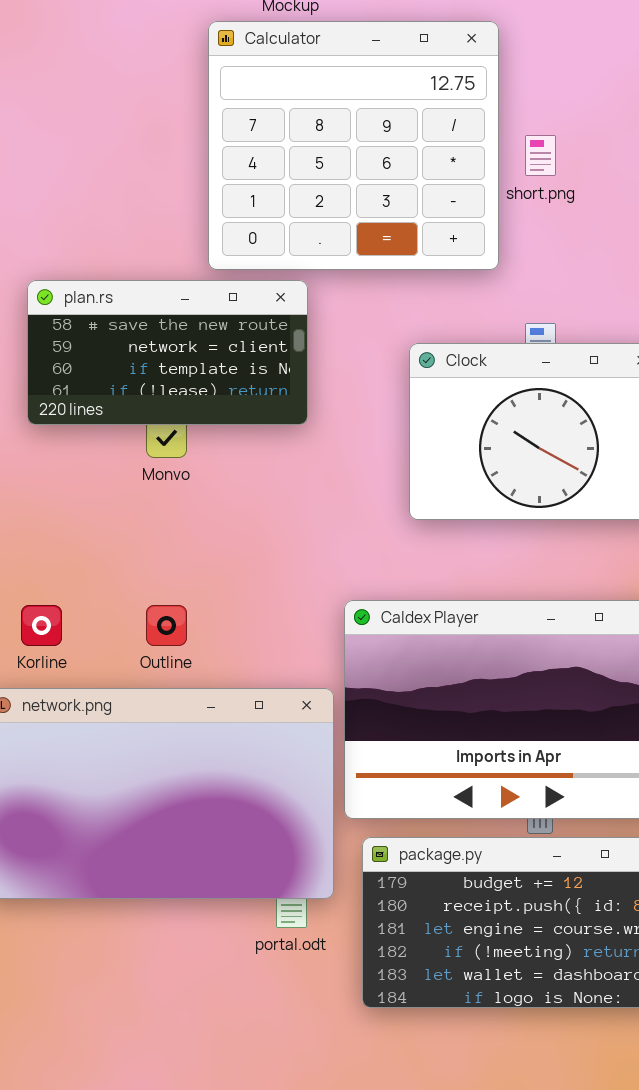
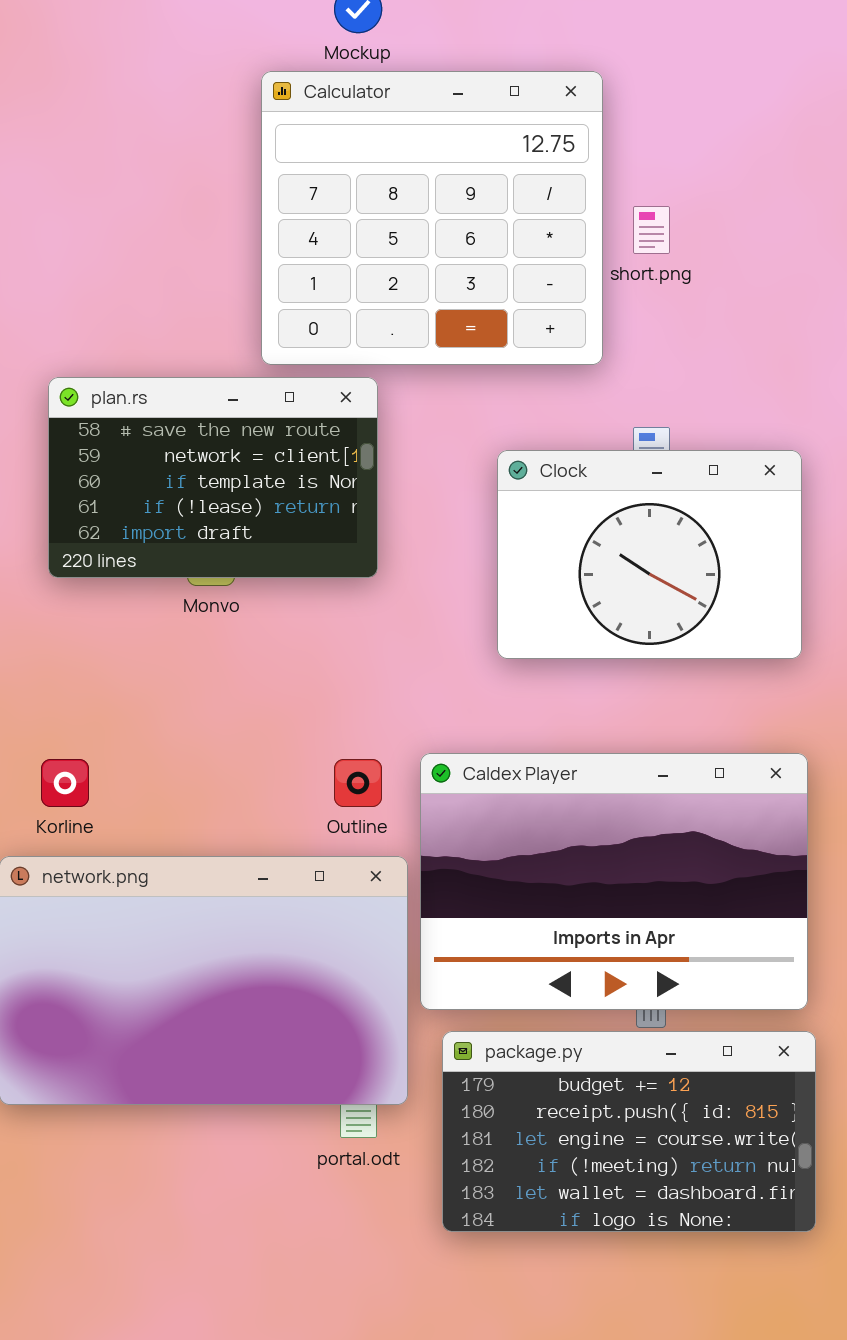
plan.rs: [27,280,308,425] -> [48,377,378,578], resized
Outline: [146,605,187,646] -> [334,759,382,807], moved

